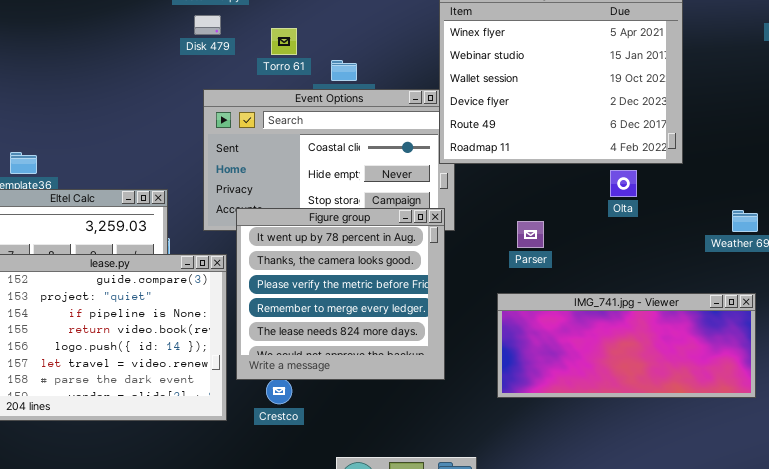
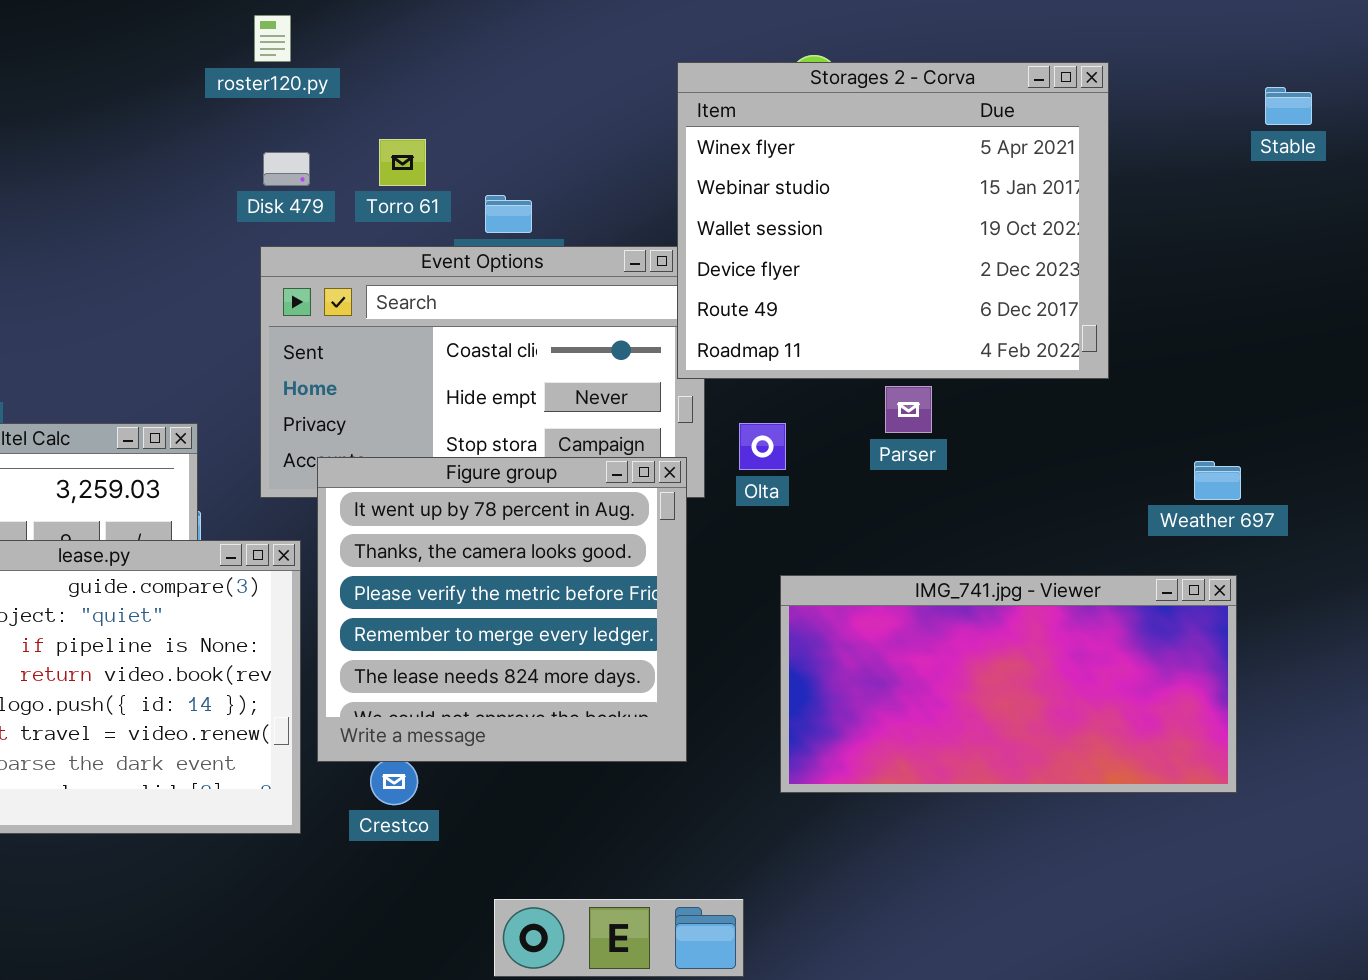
Disk 479: [194,15,221,35] -> [263,152,310,186], moved
Olta: [610,170,637,197] -> [739,423,786,470], moved
Parser: [517,221,544,248] -> [885,386,932,433], moved
IMG_741.jpg - Viewer: [497,293,756,398] -> [780,575,1237,793], resized

